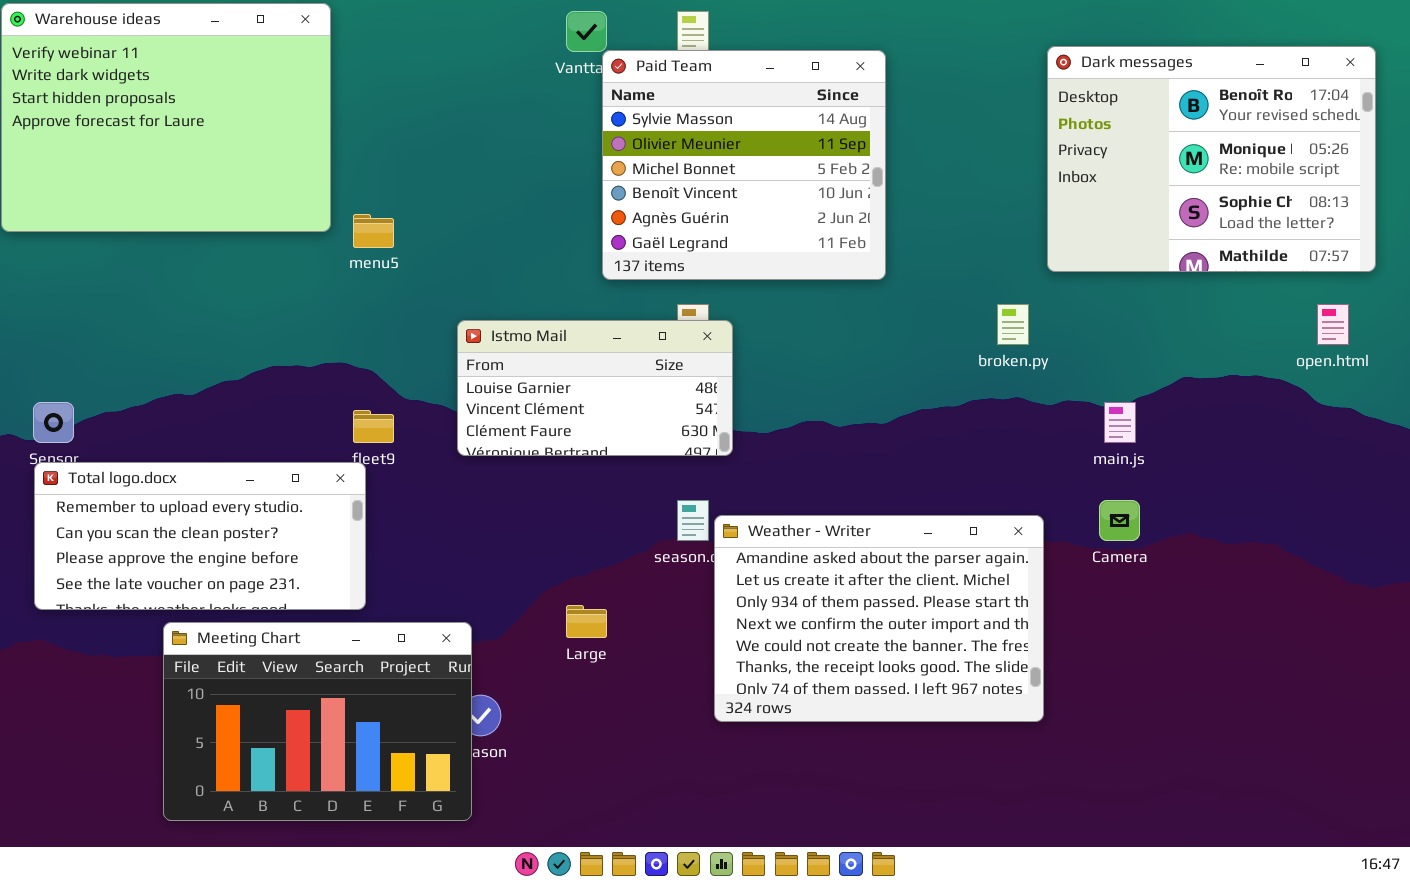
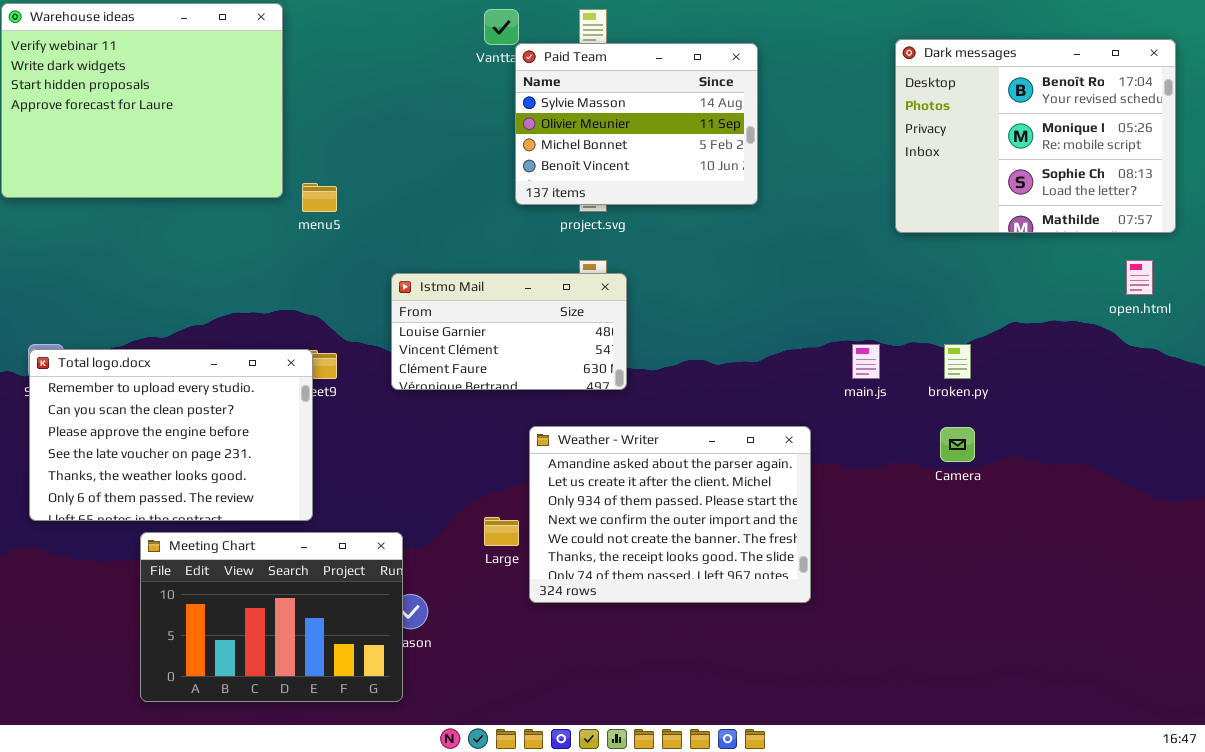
Paid Team: [602,50,886,280] -> [515,43,758,205], resized
broken.py: [997,304,1029,345] -> [944,344,971,379], moved
main.js: [1104,402,1136,443] -> [852,344,880,379], moved
Total logo.docx: [34,462,366,610] -> [29,349,313,521], resized
Weather - Writer: [714,515,1044,722] -> [529,426,811,603], moved

